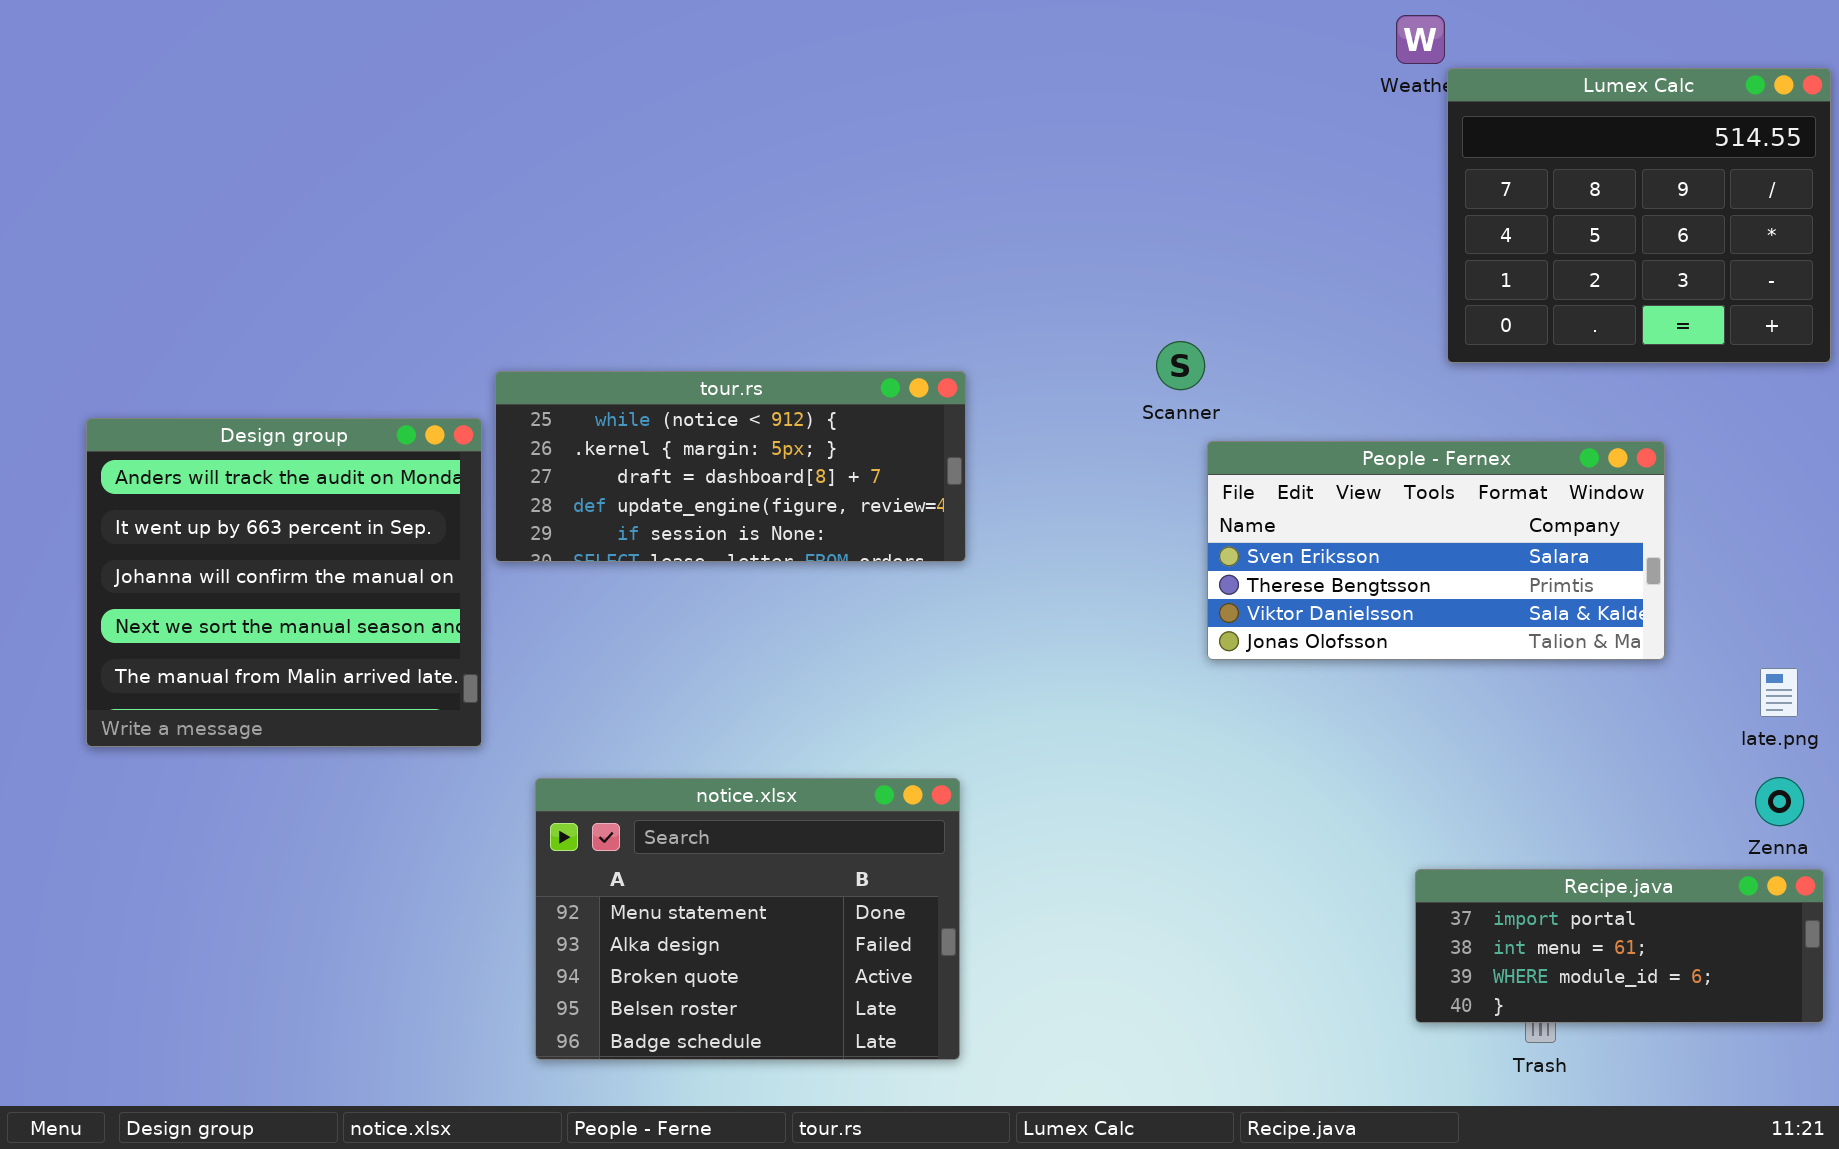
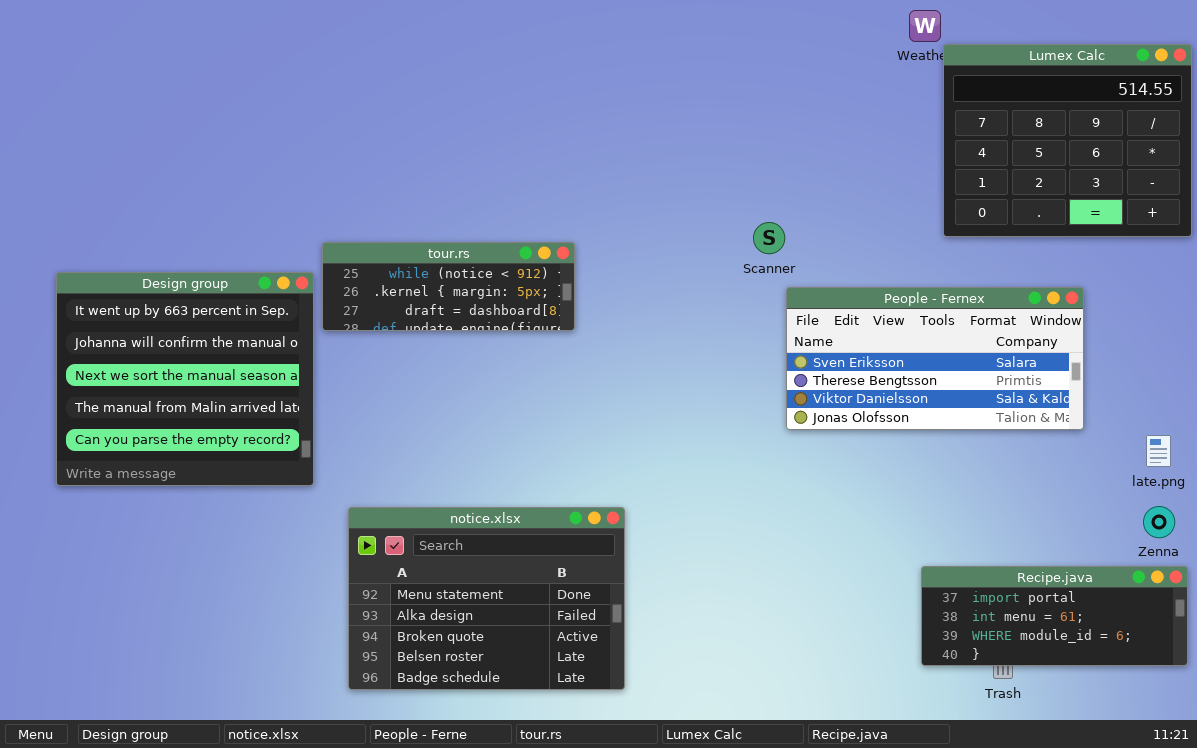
tour.rs: [495,371,966,562] -> [322,242,575,331], resized
Design group: [86,418,482,747] -> [56,272,314,486], scrolled down 1 row

